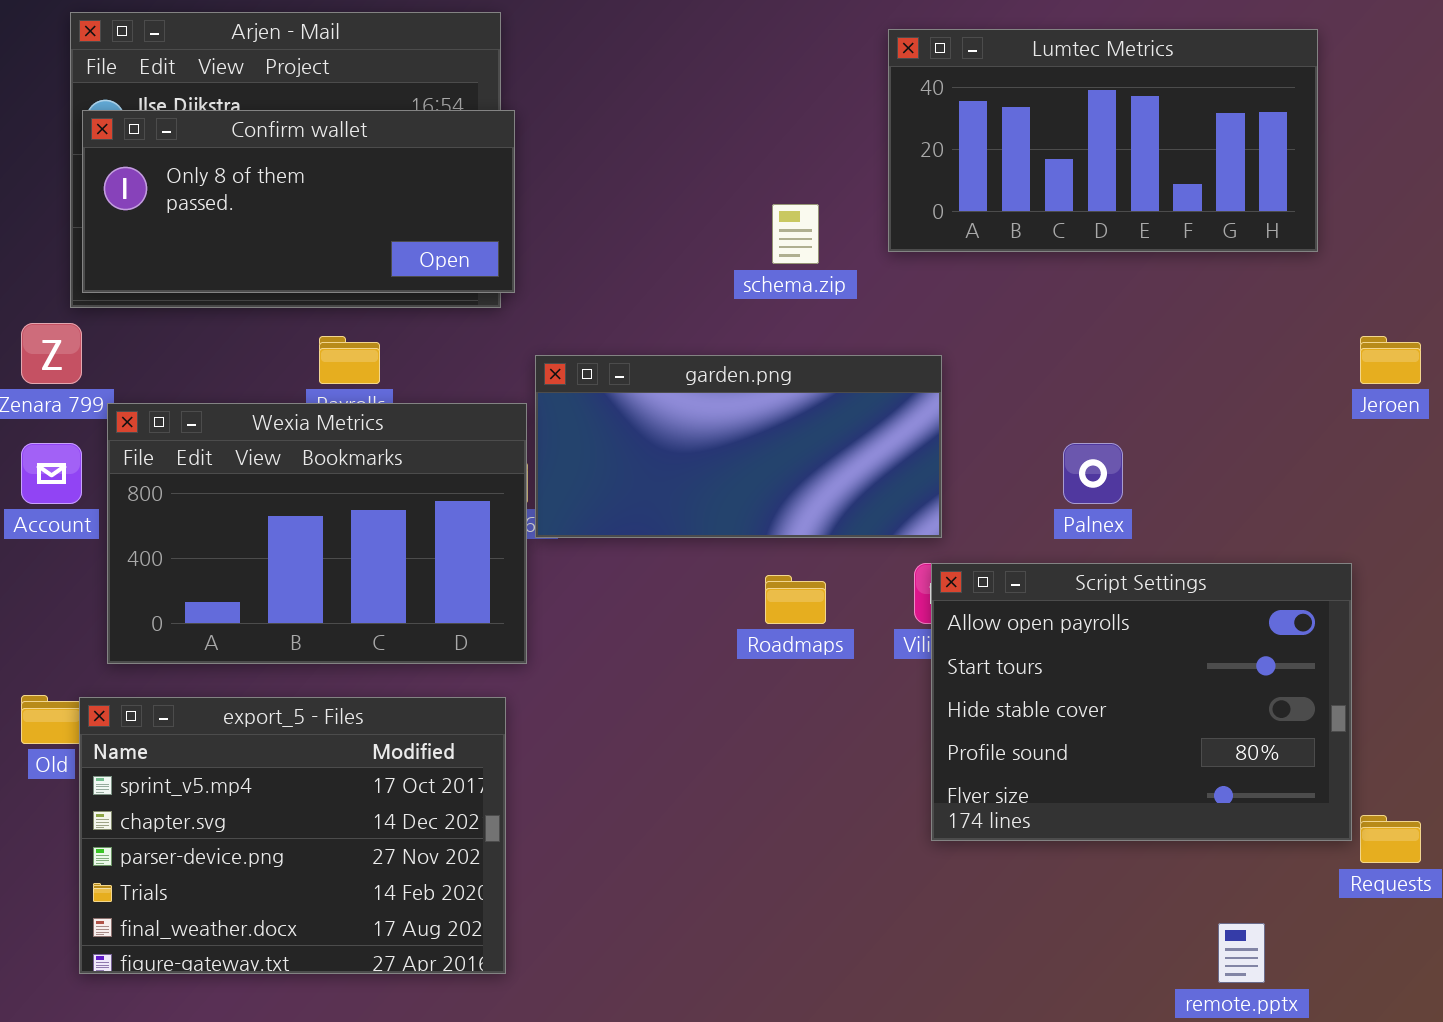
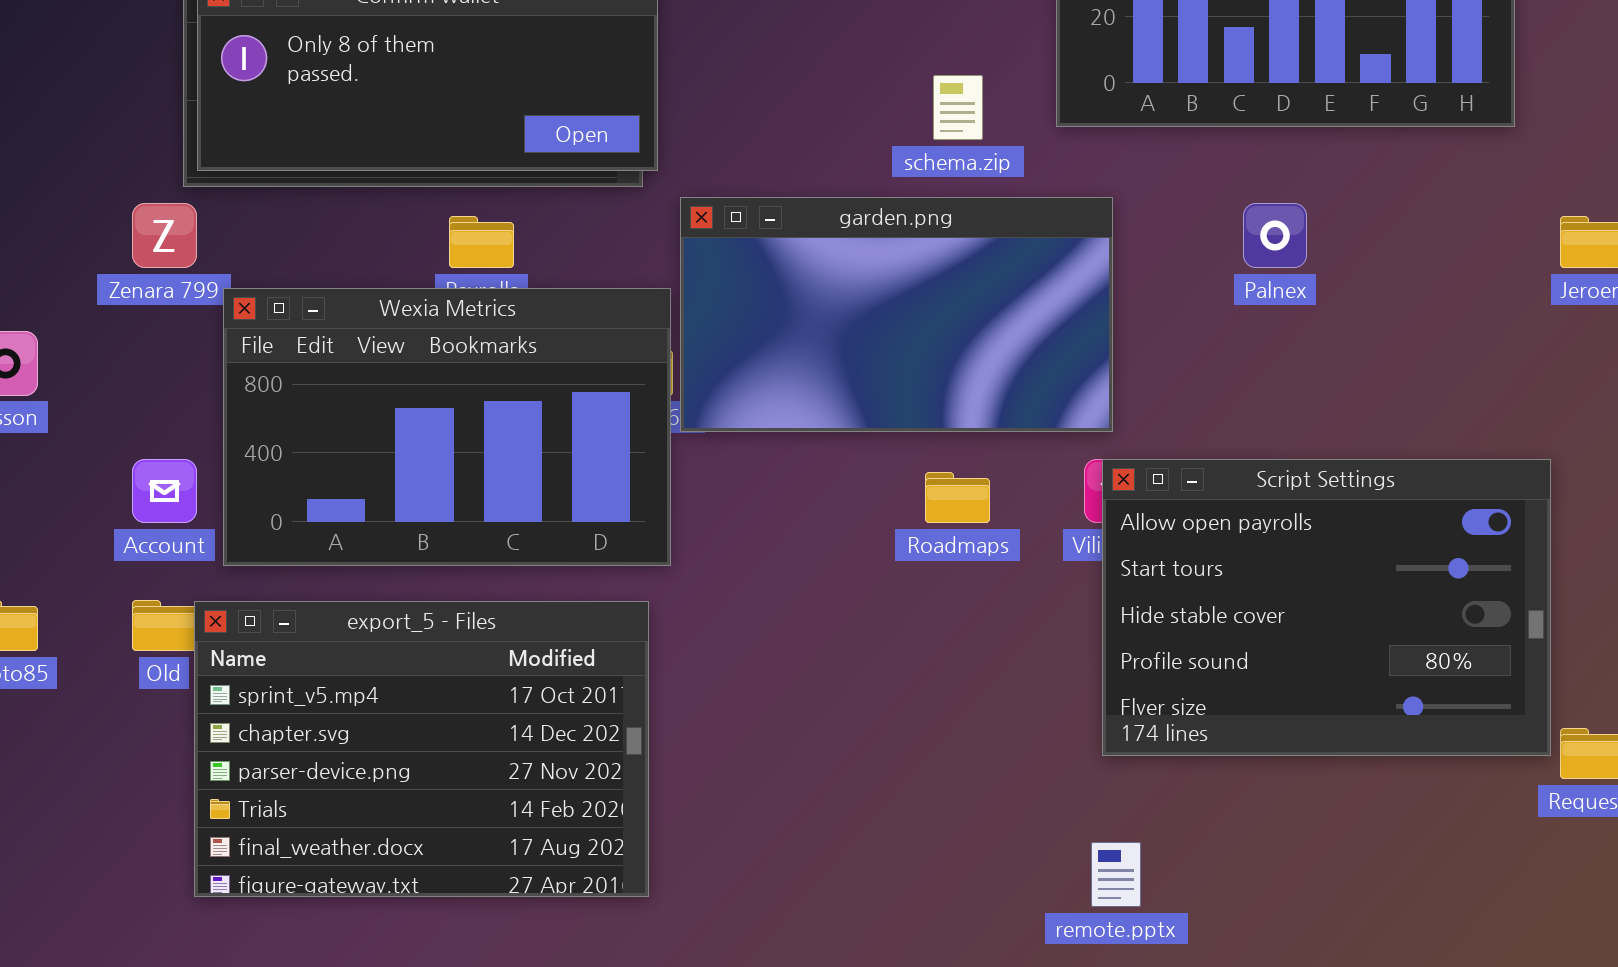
garden.png: [535,355,942,538] -> [680,197,1113,432], resized
Account: [21,443,82,504] -> [132,459,197,523], moved
Palnex: [1063,443,1123,504] -> [1243,203,1307,268], moved
remote.pptx: [1218,923,1265,983] -> [1091,842,1141,907], moved

